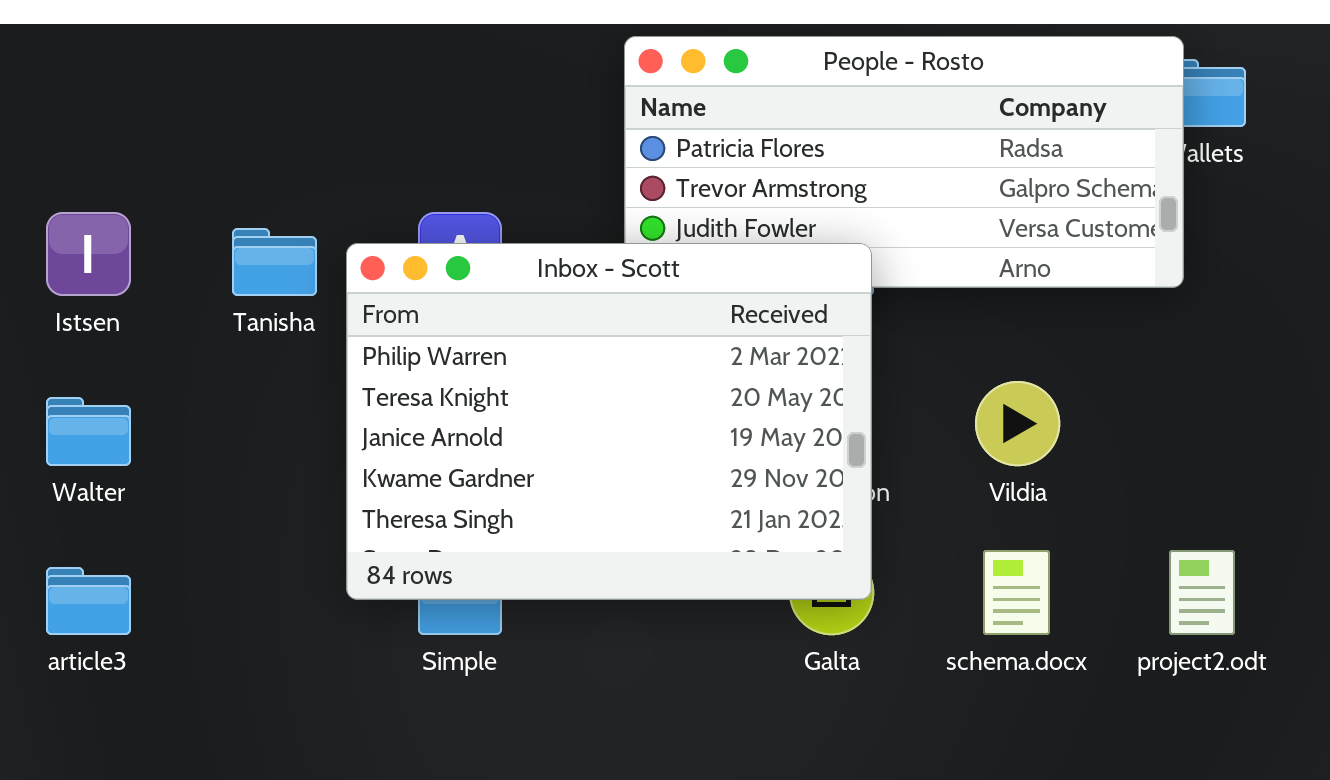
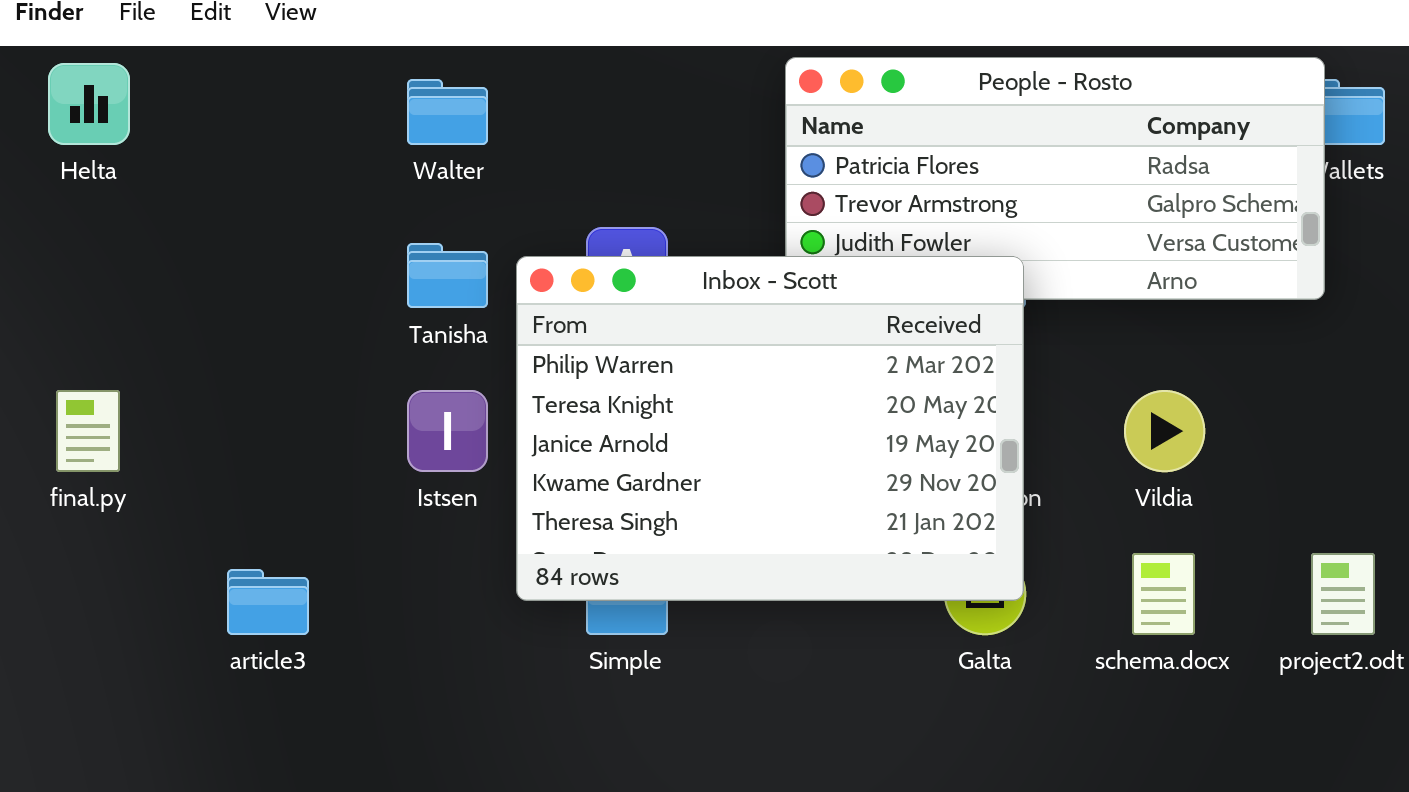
Istsen: [46,212,131,296] -> [407,390,488,472], moved
Walter: [46,397,131,466] -> [407,79,488,145], moved

